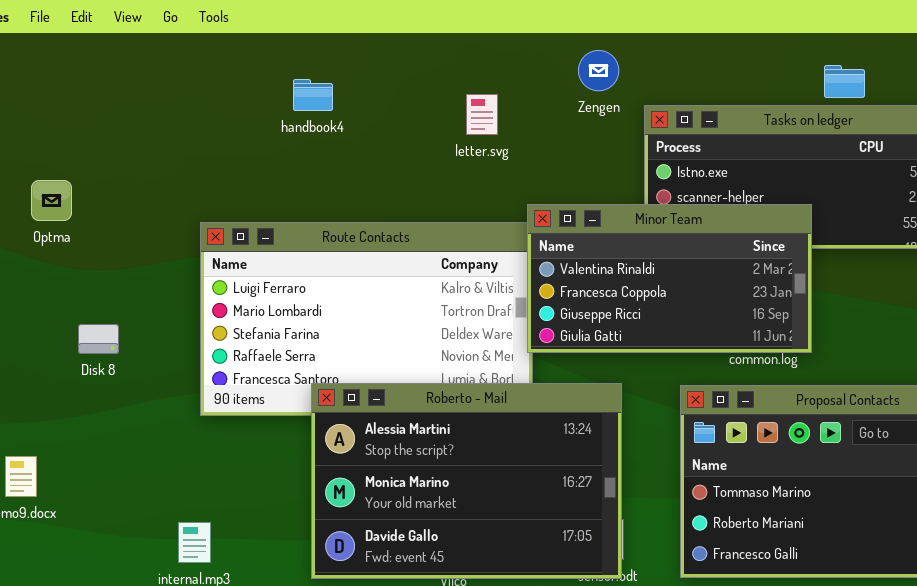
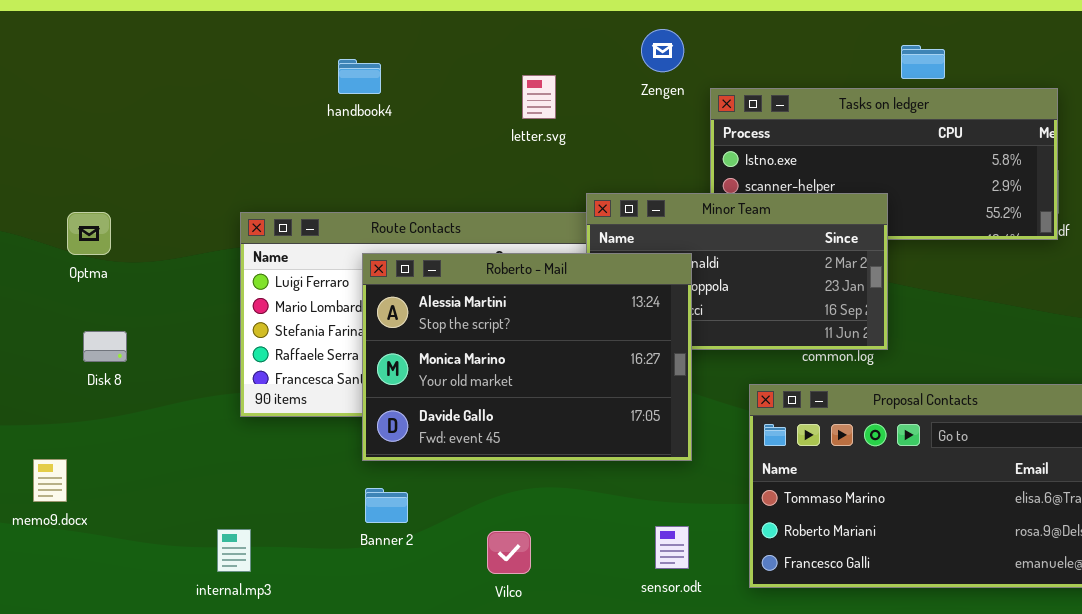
Optma: [31,180,72,221] -> [67,212,111,255], moved
Disk 8: [78,324,119,354] -> [83,331,127,362], moved
Roberto - Mail: [311,383,622,579] -> [362,253,692,461], moved

